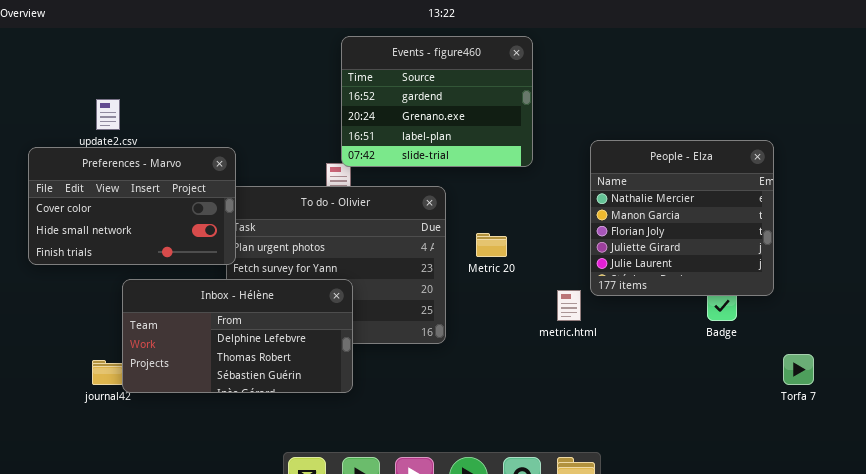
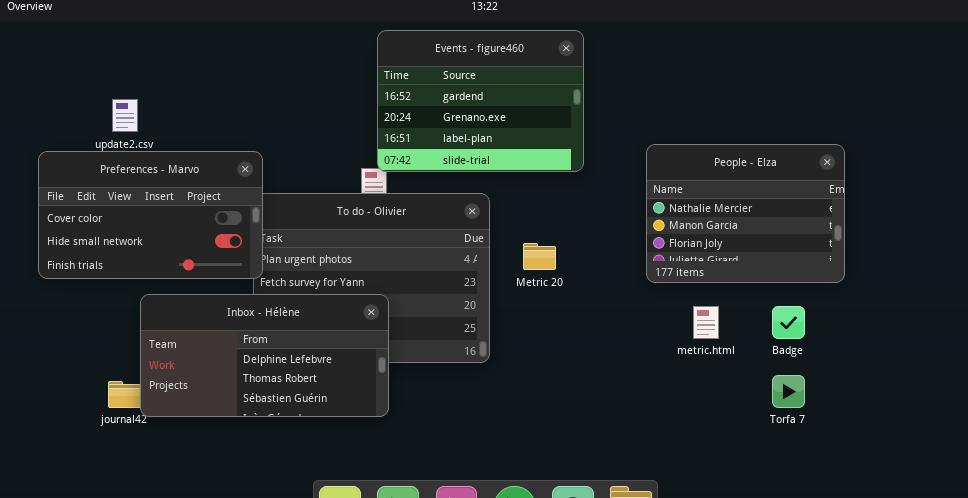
People - Elza: [590,140,774,296] -> [646,144,845,283], resized
metric.html: [557,290,581,321] -> [693,306,719,339], moved
Torfa 7: [783,354,814,385] -> [772,375,805,408], moved

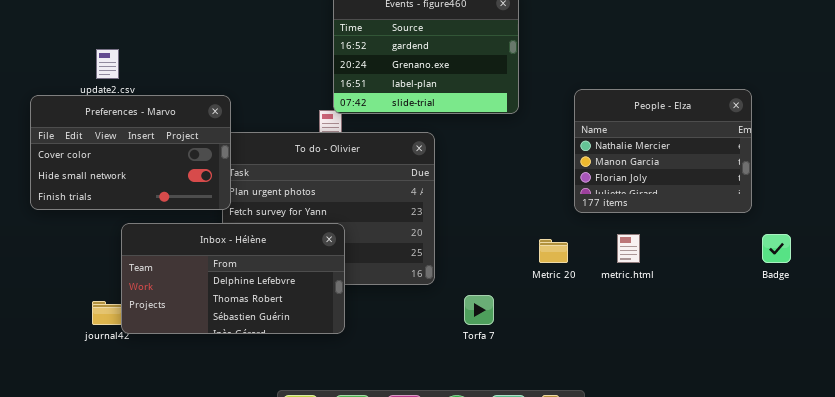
Metric 20: [523,243,556,270] -> [539,239,568,263], moved
Badge: [772,306,805,339] -> [762,234,791,263], moved
Torfa 7: [772,375,805,408] -> [464,295,494,325], moved

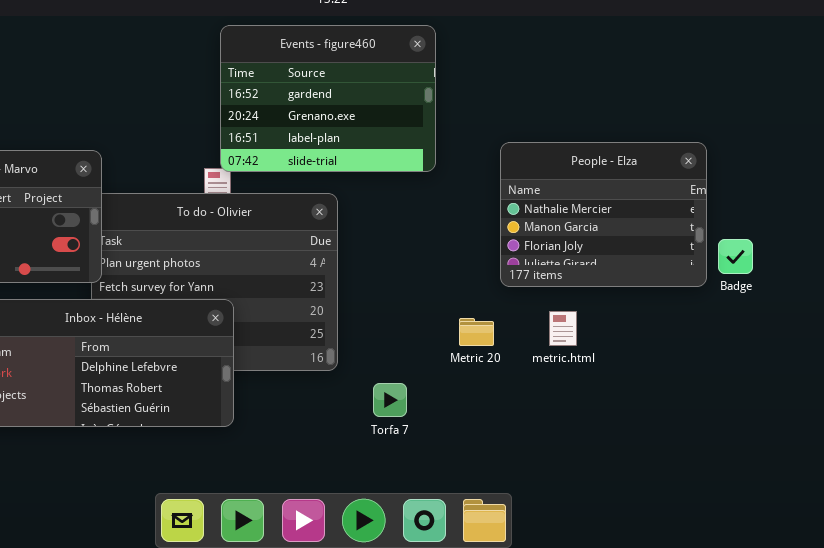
Badge: [762,234,791,263] -> [718,239,753,274], moved

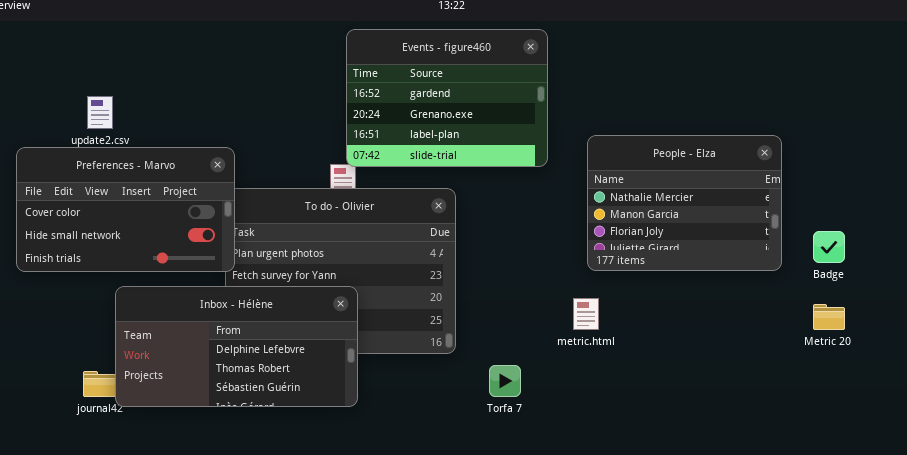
People - Elza: [500,142,707,287] -> [587,135,782,271], moved
metric.html: [549,311,577,346] -> [573,298,599,330], moved
Metric 20: [459,318,494,346] -> [813,304,845,330], moved

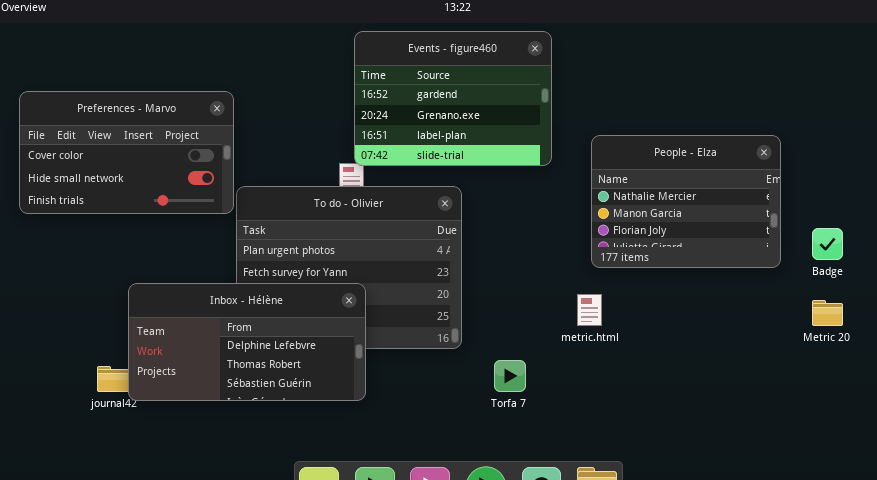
Preferences - Marvo: [16,147,235,272] -> [19,91,234,214], moved

